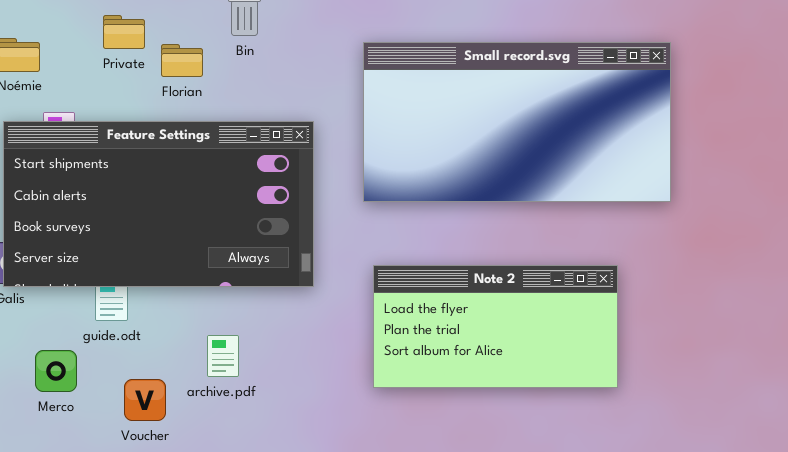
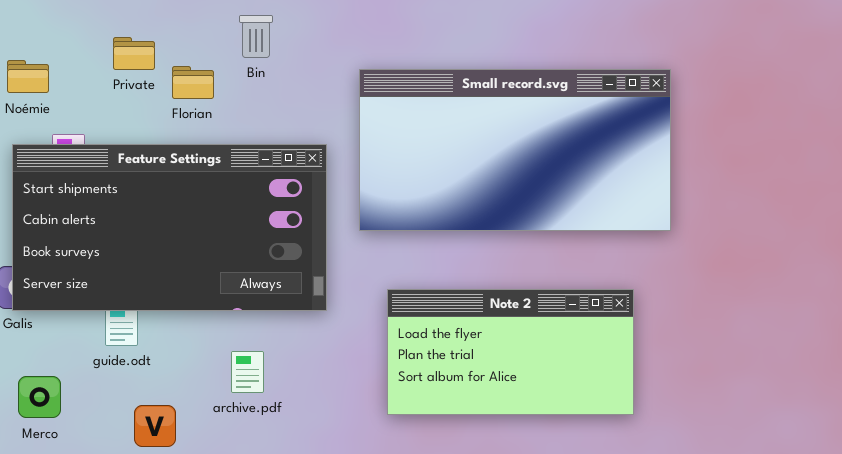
Small record.svg: [363,42,671,202] -> [359,69,671,231], moved
archive.pdf: [207,335,239,377] -> [231,351,264,393], moved
Merco: [35,350,77,392] -> [18,376,61,418], moved

